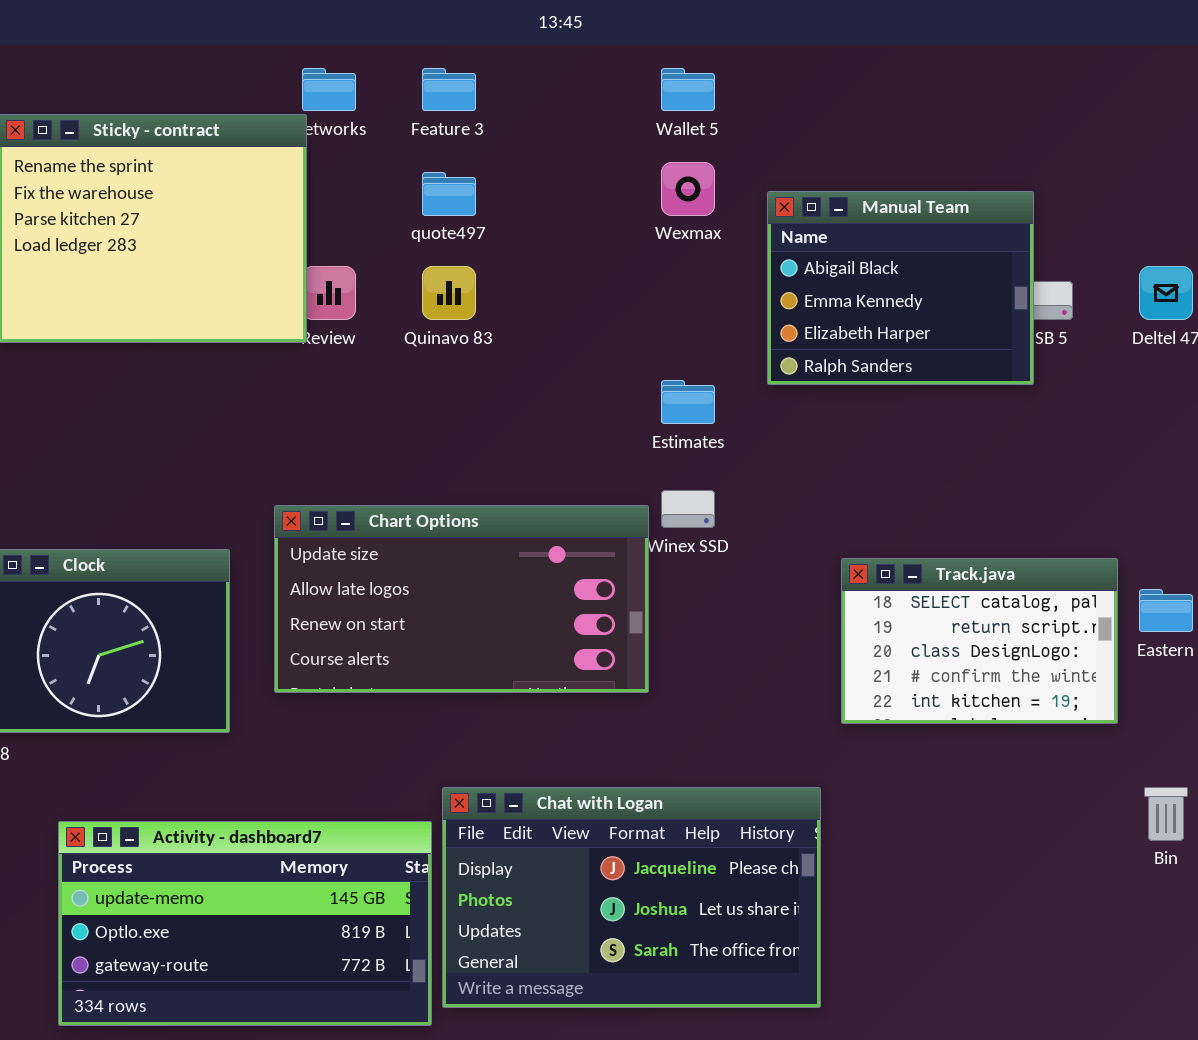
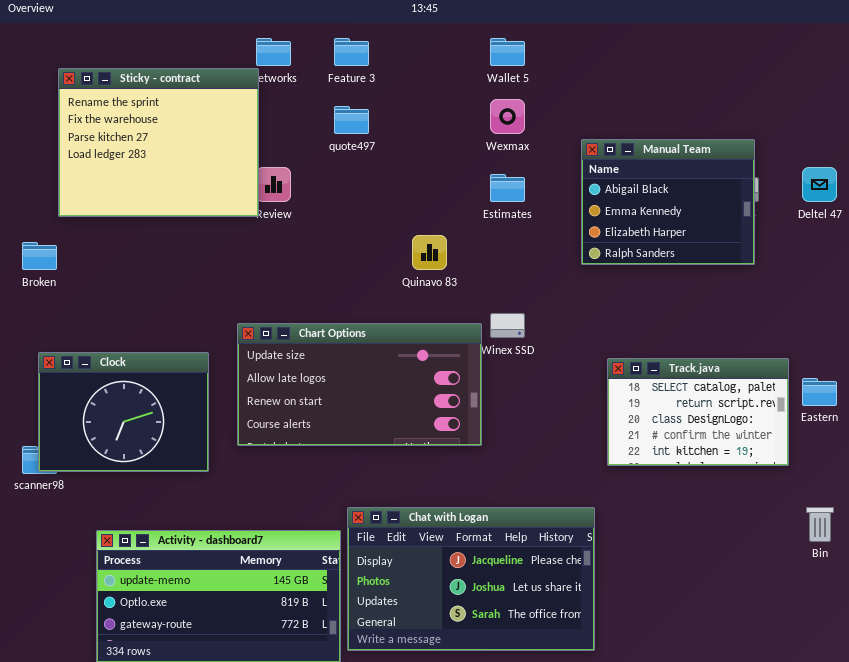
Manual Team: [767,191,1034,385] -> [581,139,755,265], moved
Quinavo 83: [422,266,476,320] -> [412,235,447,270], moved
Estimates: [661,380,715,424] -> [490,174,525,202], moved

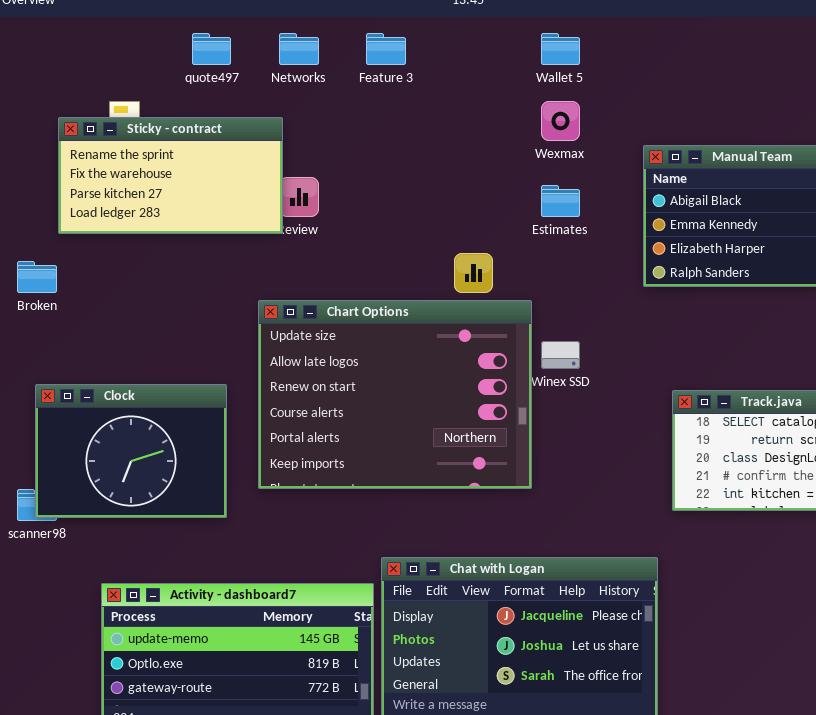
Sticky - contract: [58,68,259,217] -> [58,117,283,234], resized
quote497: [334,106,369,134] -> [192,33,231,65], moved
Chart Options: [237,323,482,446] -> [258,300,532,489], resized

